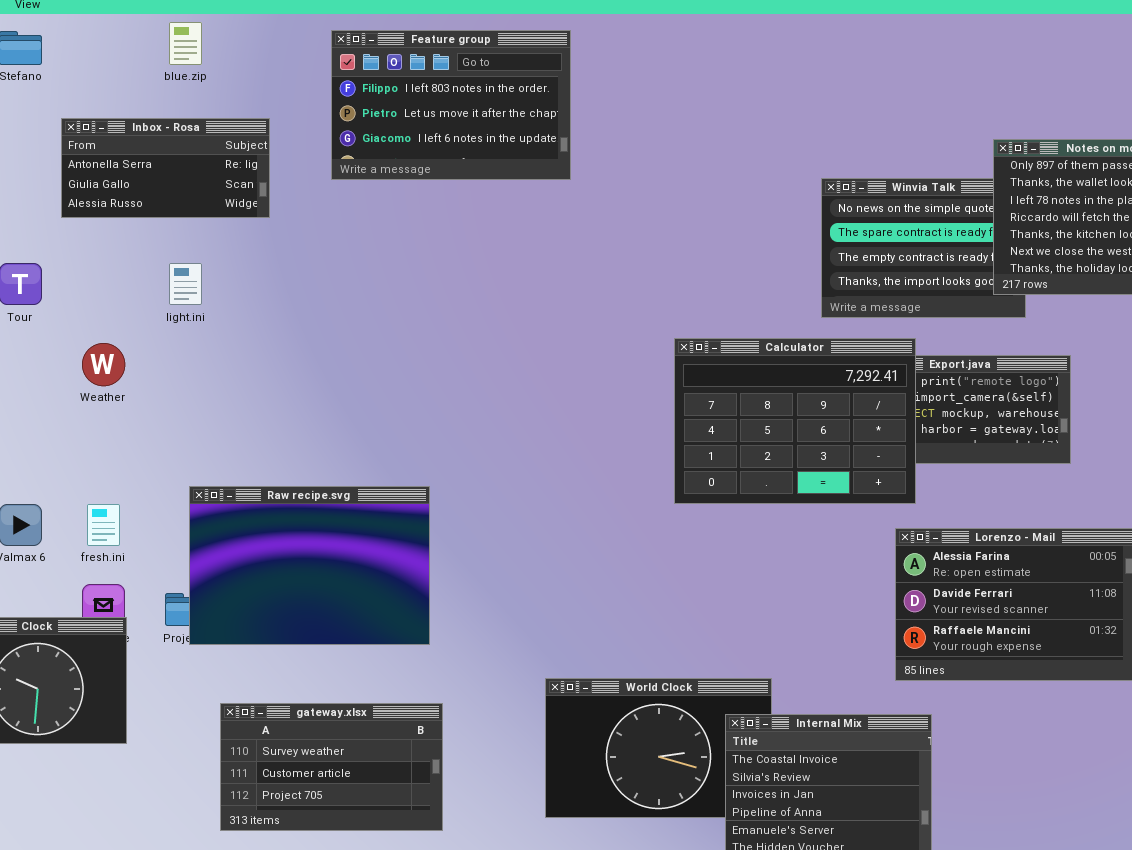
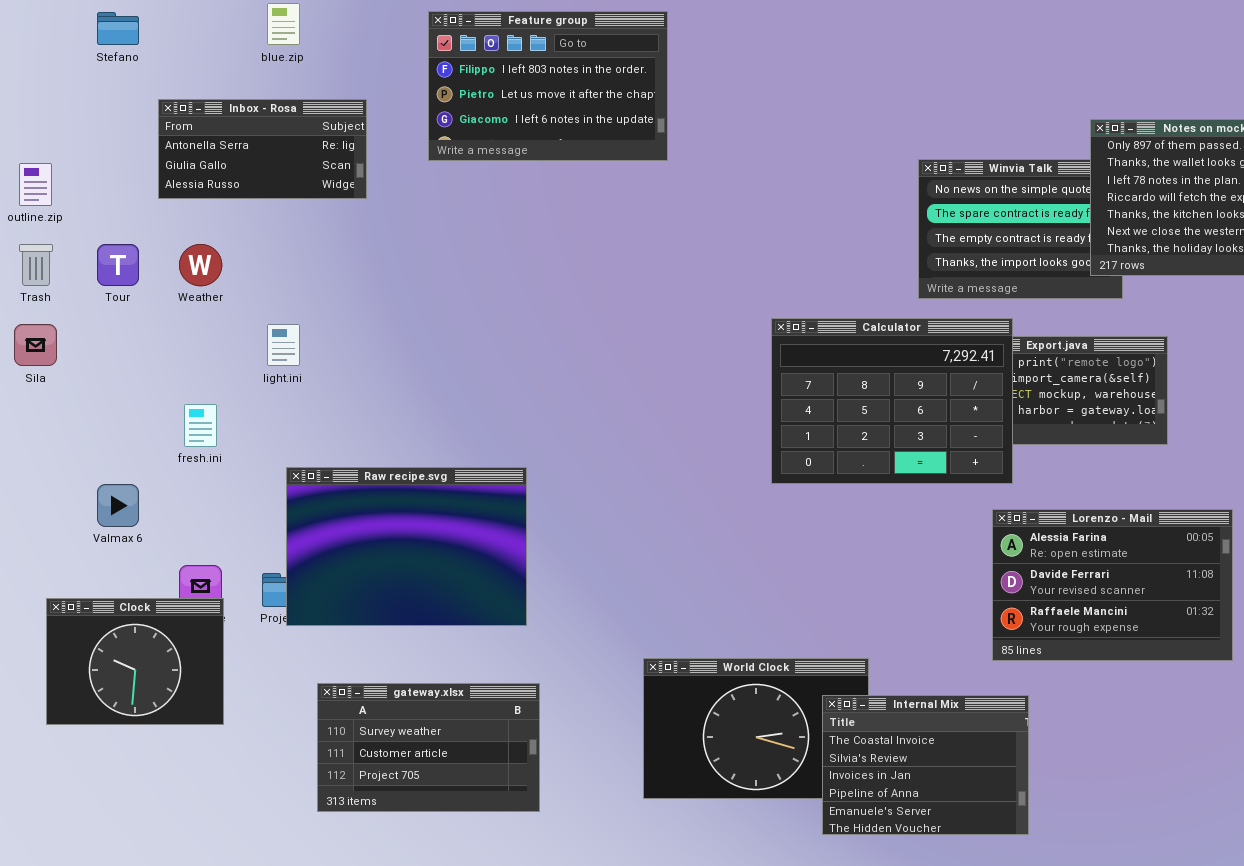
light.ini: [169,263,202,305] -> [267,324,300,366], moved
Weather: [82,343,125,386] -> [179,244,222,286], moved
fresh.ini: [87,504,120,546] -> [184,404,217,447], moved

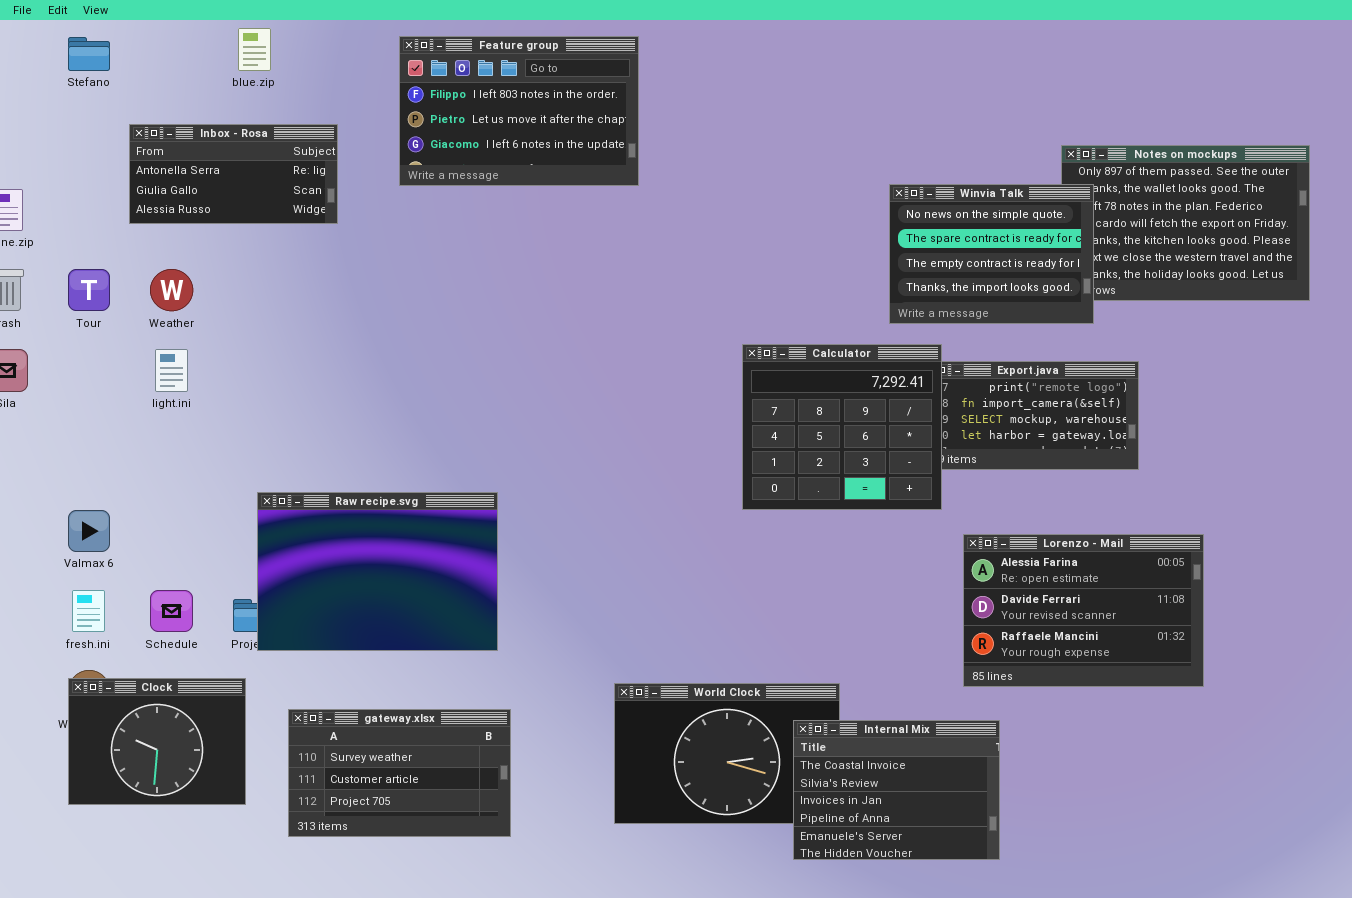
Winvia Talk: [918,159,1123,299] -> [889,184,1094,324], raised
Calculator: [771,318,1013,484] -> [742,344,942,510], resized
light.ini: [267,324,300,366] -> [155,349,188,392], moved
fresh.ini: [184,404,217,447] -> [72,590,105,632], moved
Clock: [46,598,224,725] -> [68,678,246,805], moved

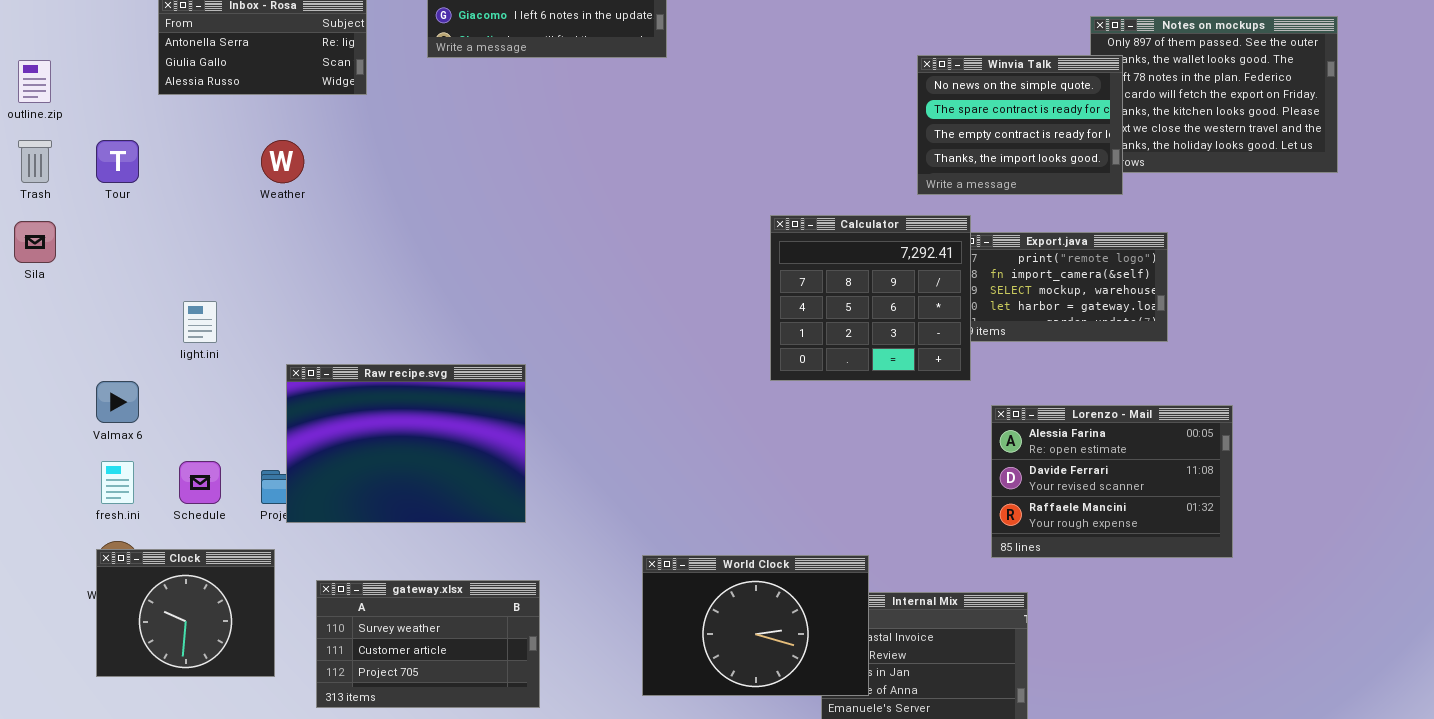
Weather: [150,269,193,311] -> [261,140,304,183], moved
light.ini: [155,349,188,392] -> [183,301,217,343], moved
World Clock: [614,683,840,824] -> [642,555,869,696], raised

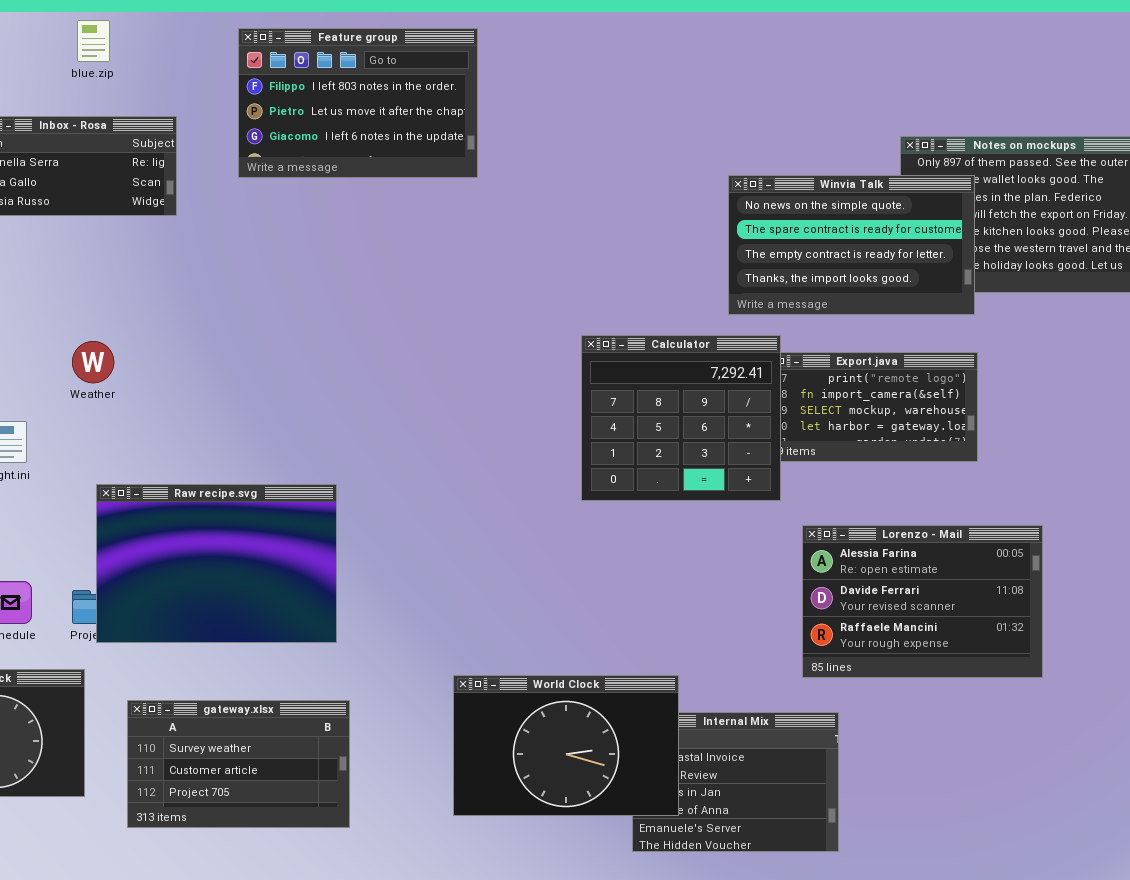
Winvia Talk: [917,55,1123,195] -> [728,175,975,315], resized
Weather: [261,140,304,183] -> [72,341,114,383], moved

